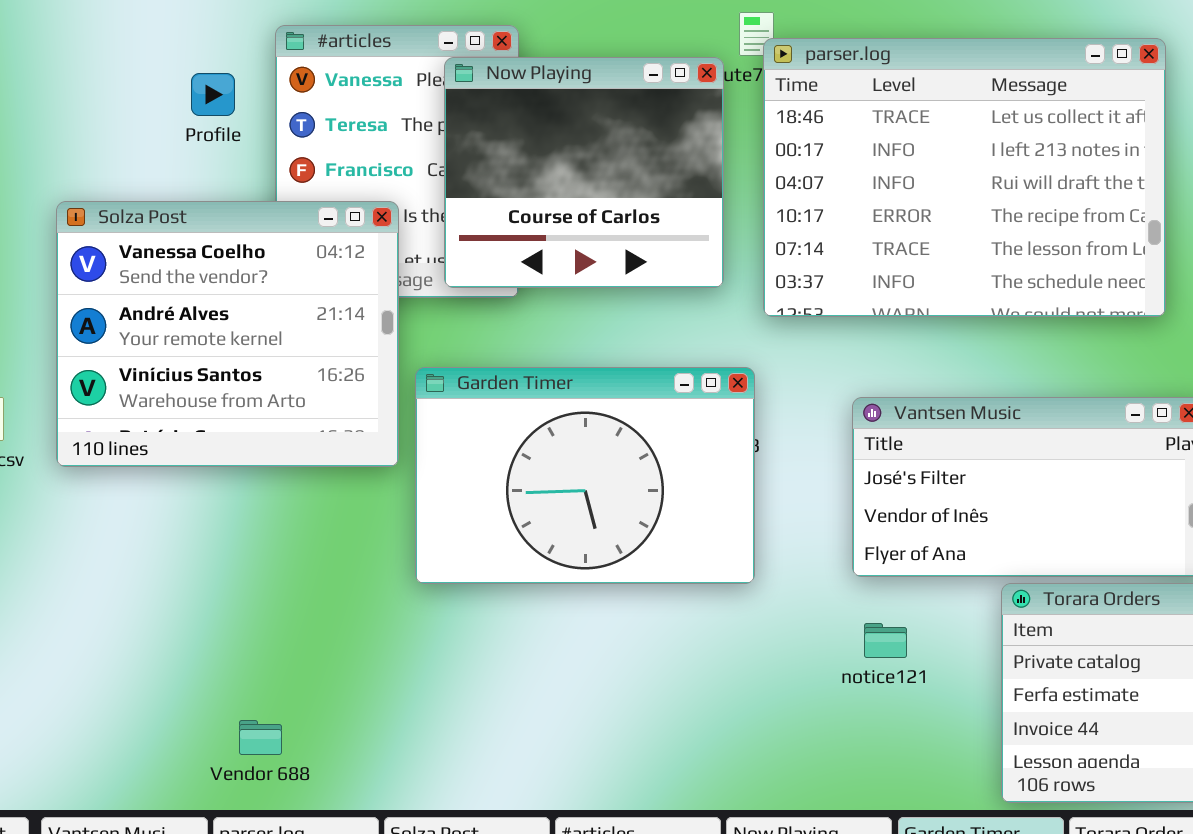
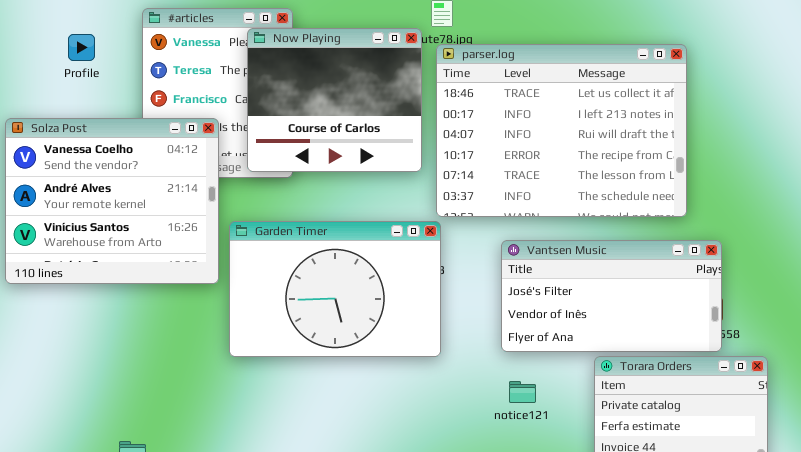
parser.log: [763,38,1166,317] -> [436,44,687,217], moved
Profile: [191,73,235,116] -> [68,34,95,61], moved

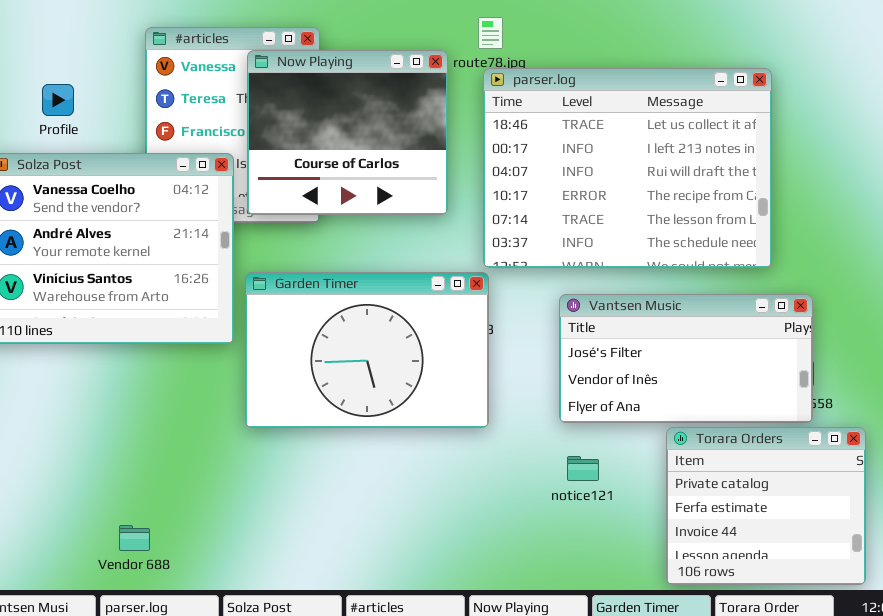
Now Playing: [247,28,422,172] -> [247,50,448,215], moved
Profile: [68,34,95,61] -> [42,84,74,116], moved

